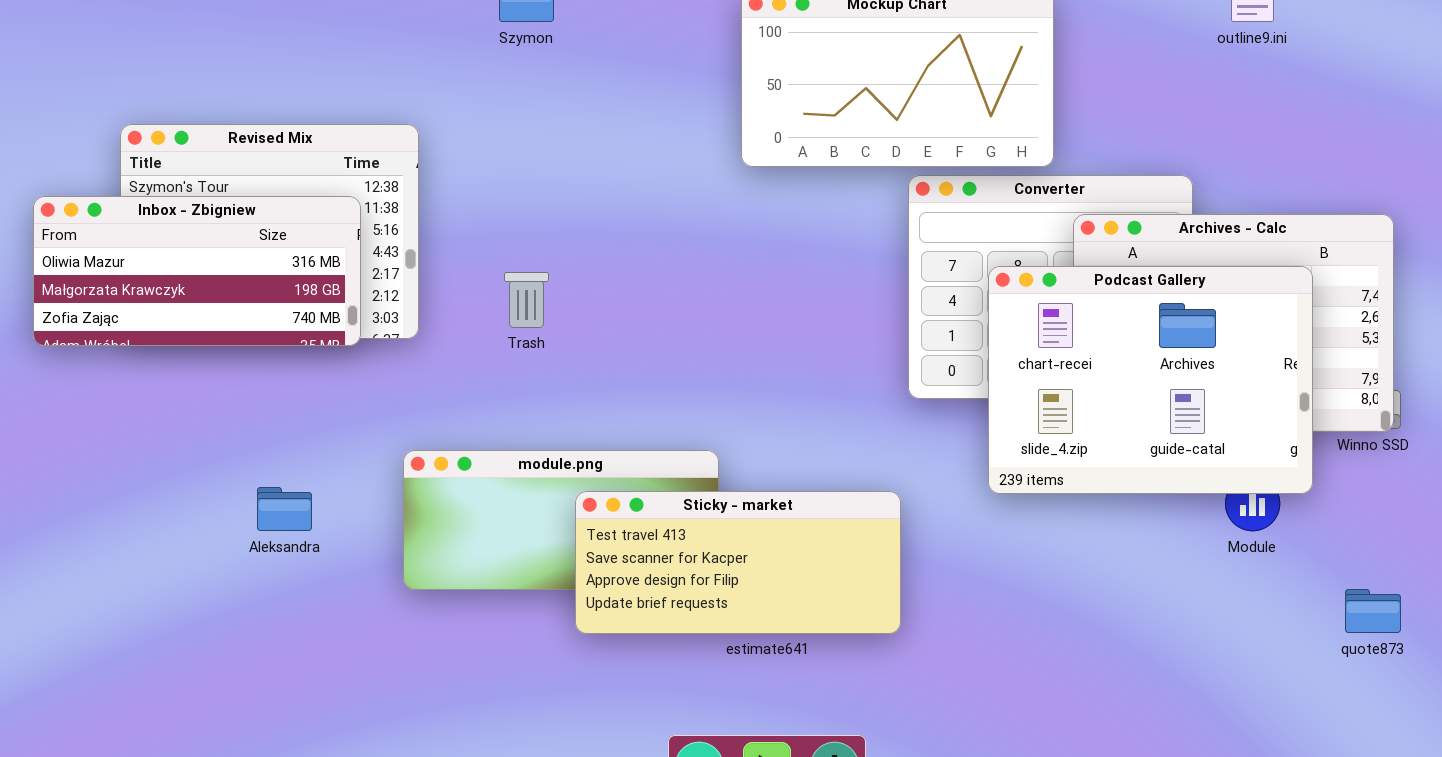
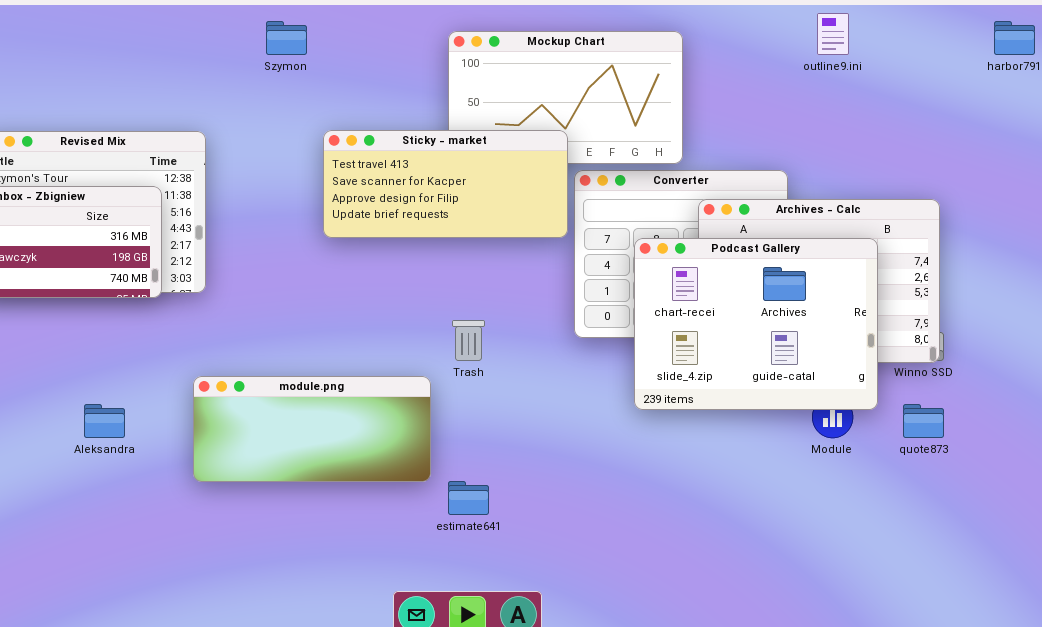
Trash: [504,272,549,328] -> [452,320,485,361], moved
Sticky - market: [575,491,901,634] -> [323,130,568,238], moved
quote873: [1345,589,1401,633] -> [903,404,944,438], moved

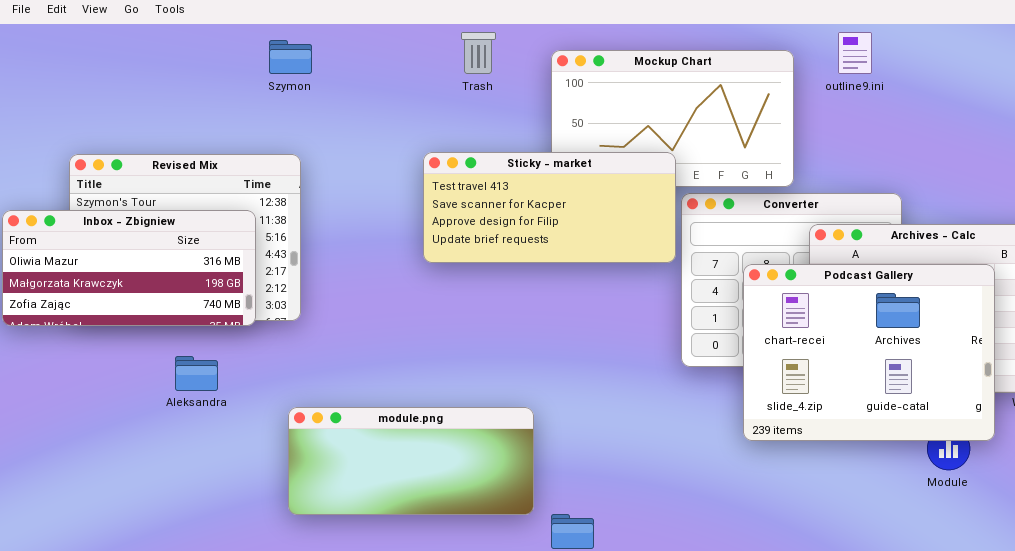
outline9.ini: [817,13,849,55] -> [838,32,872,74], moved
Szymon: [266,21,307,55] -> [269,40,312,74], moved
Trash: [452,320,485,361] -> [461,32,496,74], moved
Aleksandra: [84,404,125,438] -> [175,356,218,391], moved

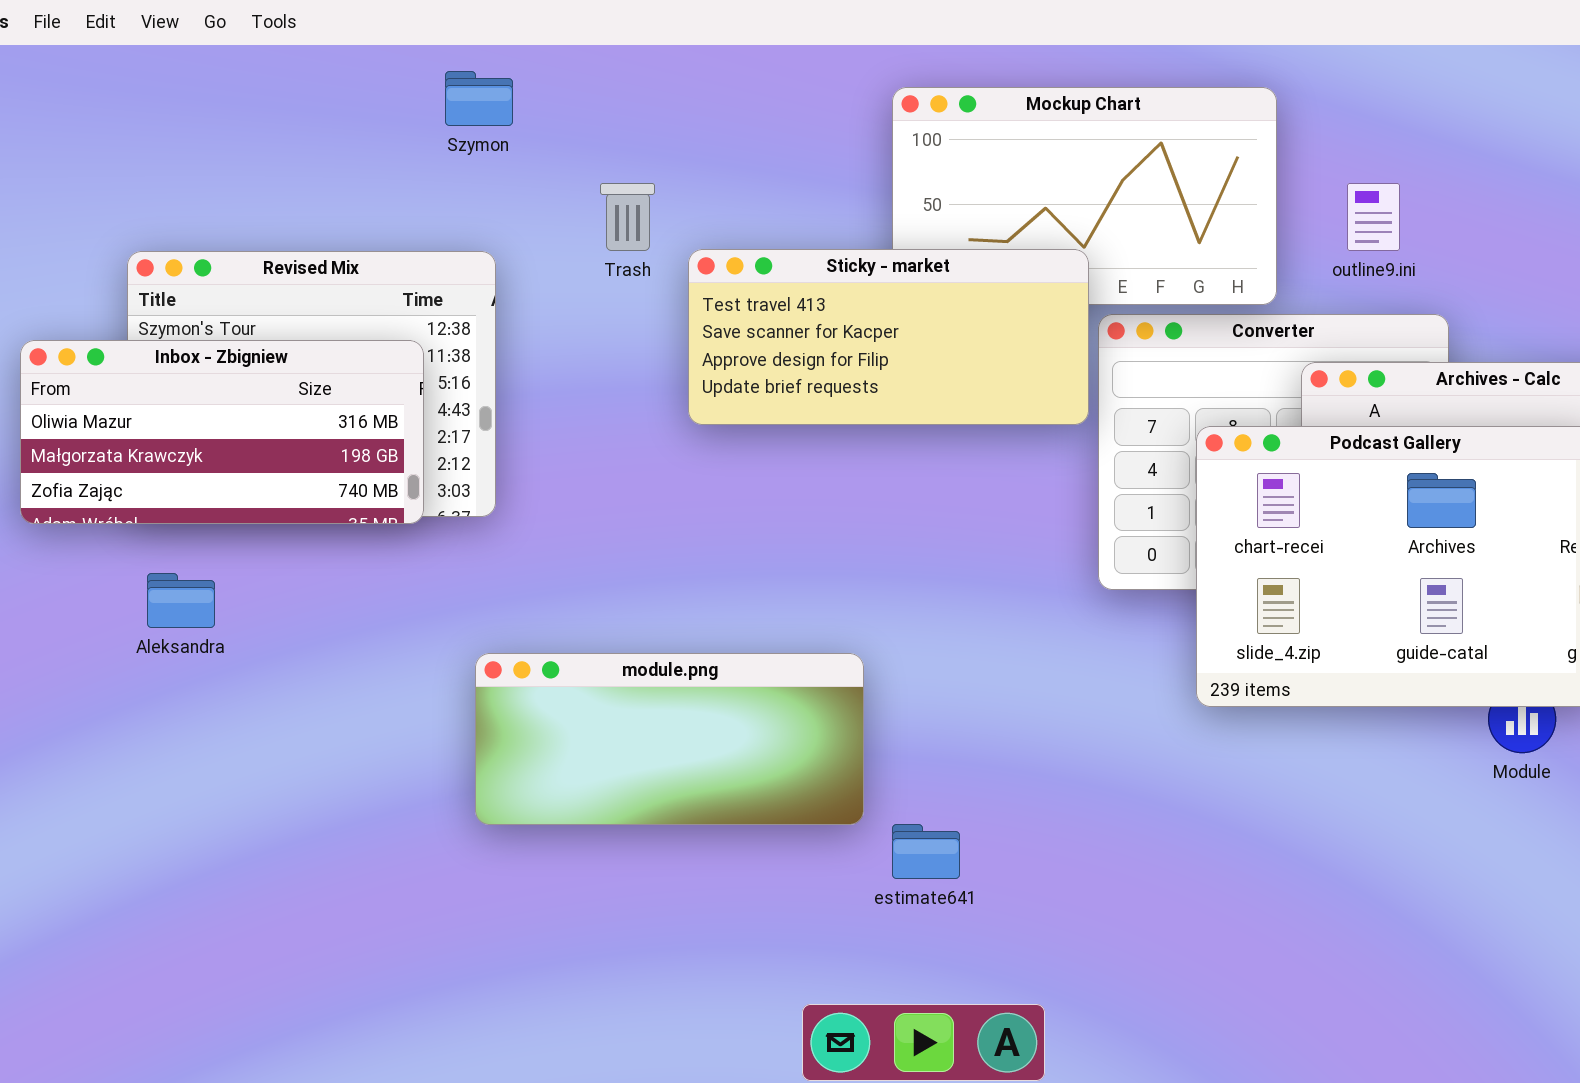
Trash: [461,32,496,74] -> [600,183,655,251], moved
outline9.ini: [838,32,872,74] -> [1347,183,1400,251], moved
Aleksandra: [175,356,218,391] -> [147,573,215,628], moved

